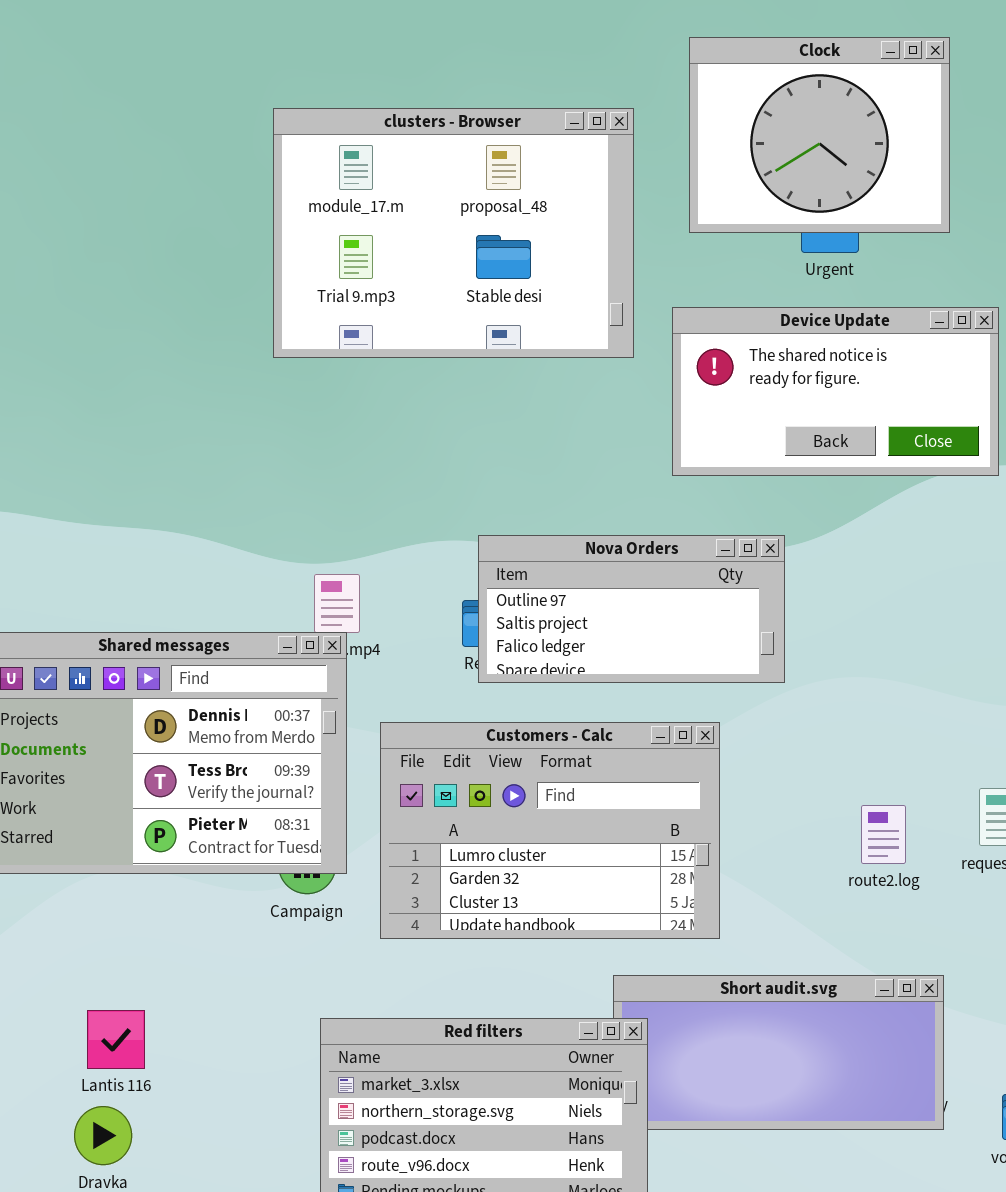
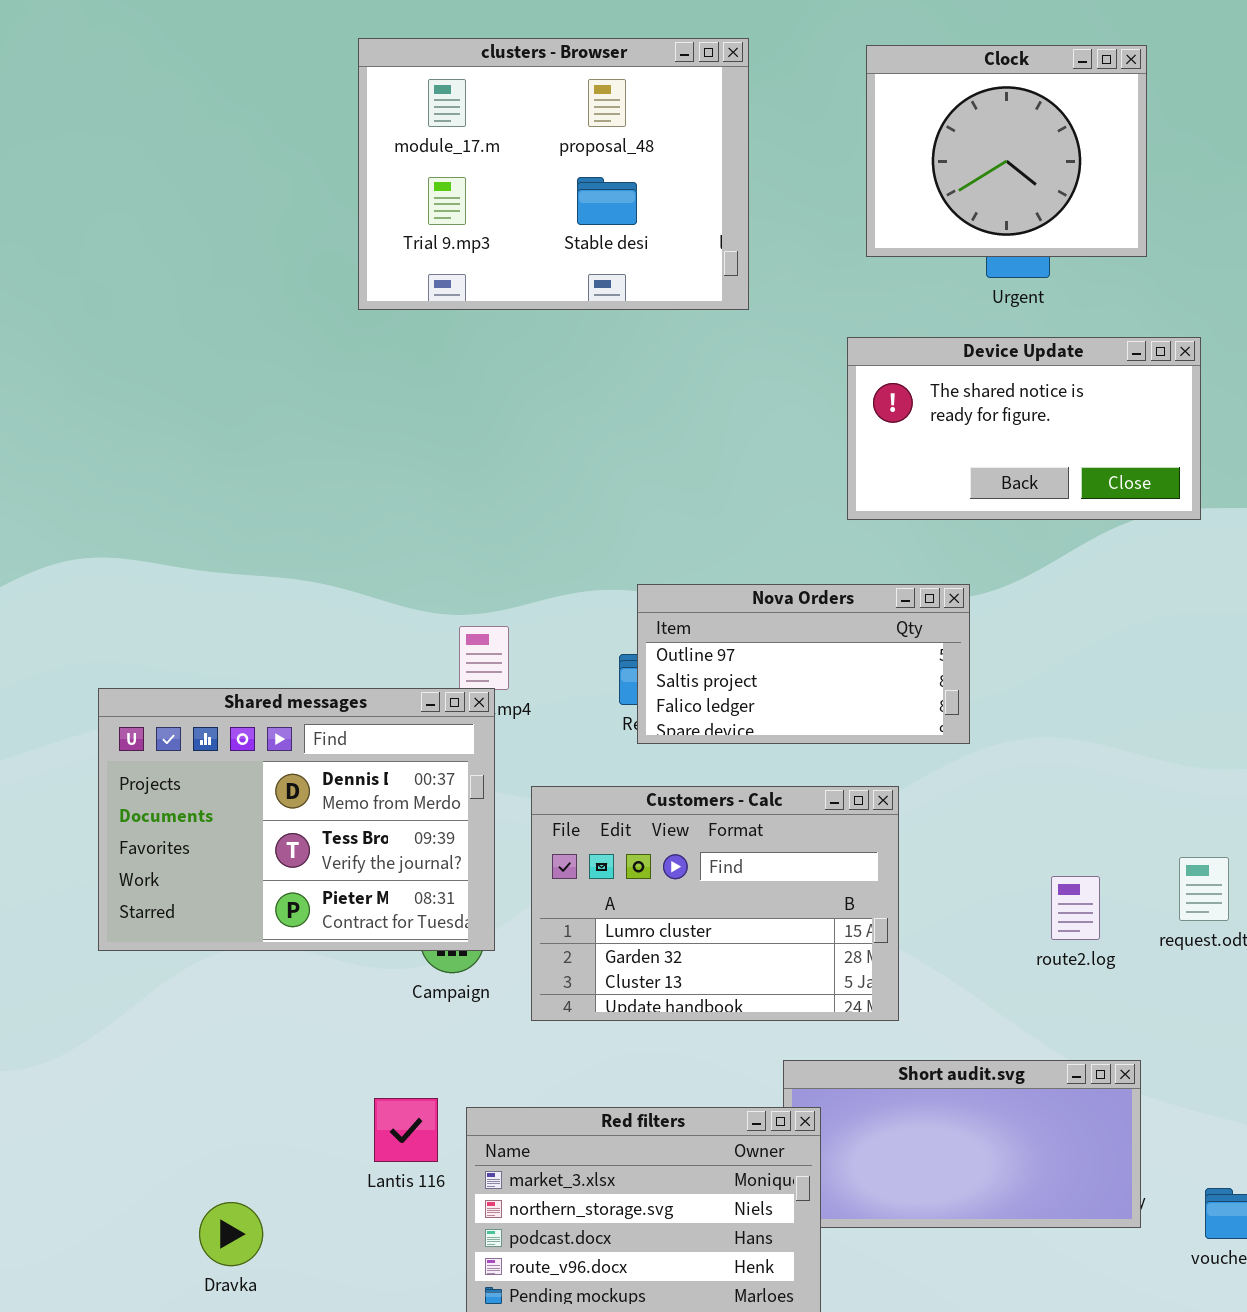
clusters - Browser: [273,108,634,358] -> [358,38,749,310], moved
Lantis 116: [87,1010,145,1069] -> [374,1098,438,1162], moved

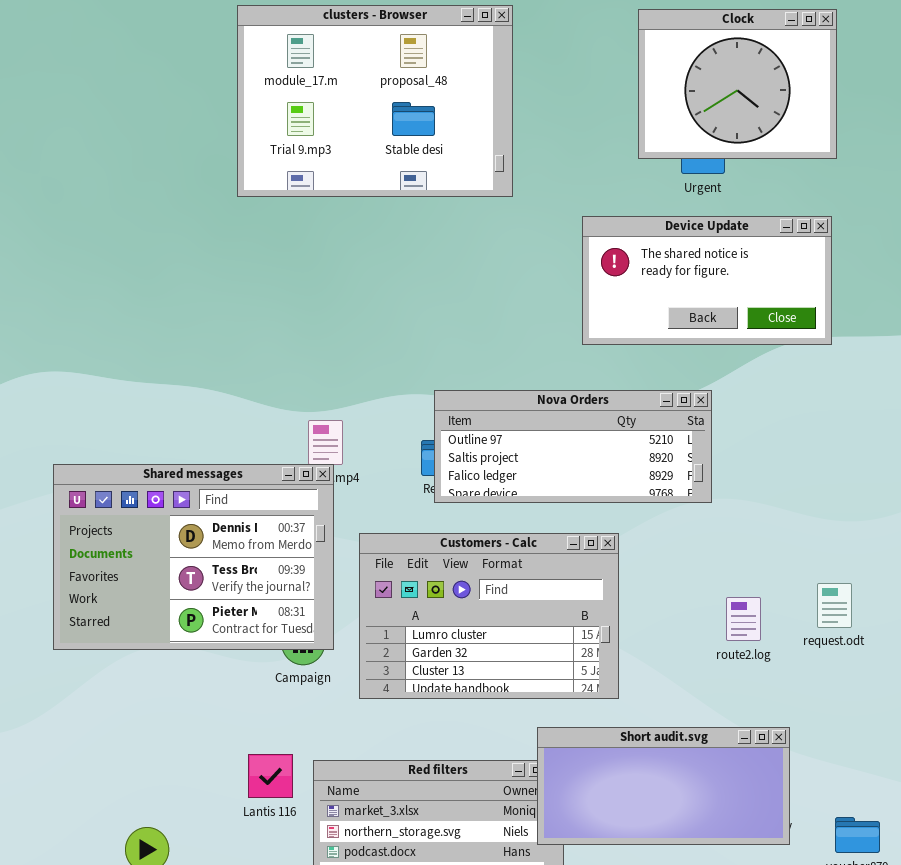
Clock: [866,45,1147,257] -> [638,9,837,159], moved
Nova Orders: [637,584,970,744] -> [434,390,712,503], resized
Short audit.svg: [783,1060,1141,1228] -> [537,727,790,845], raised

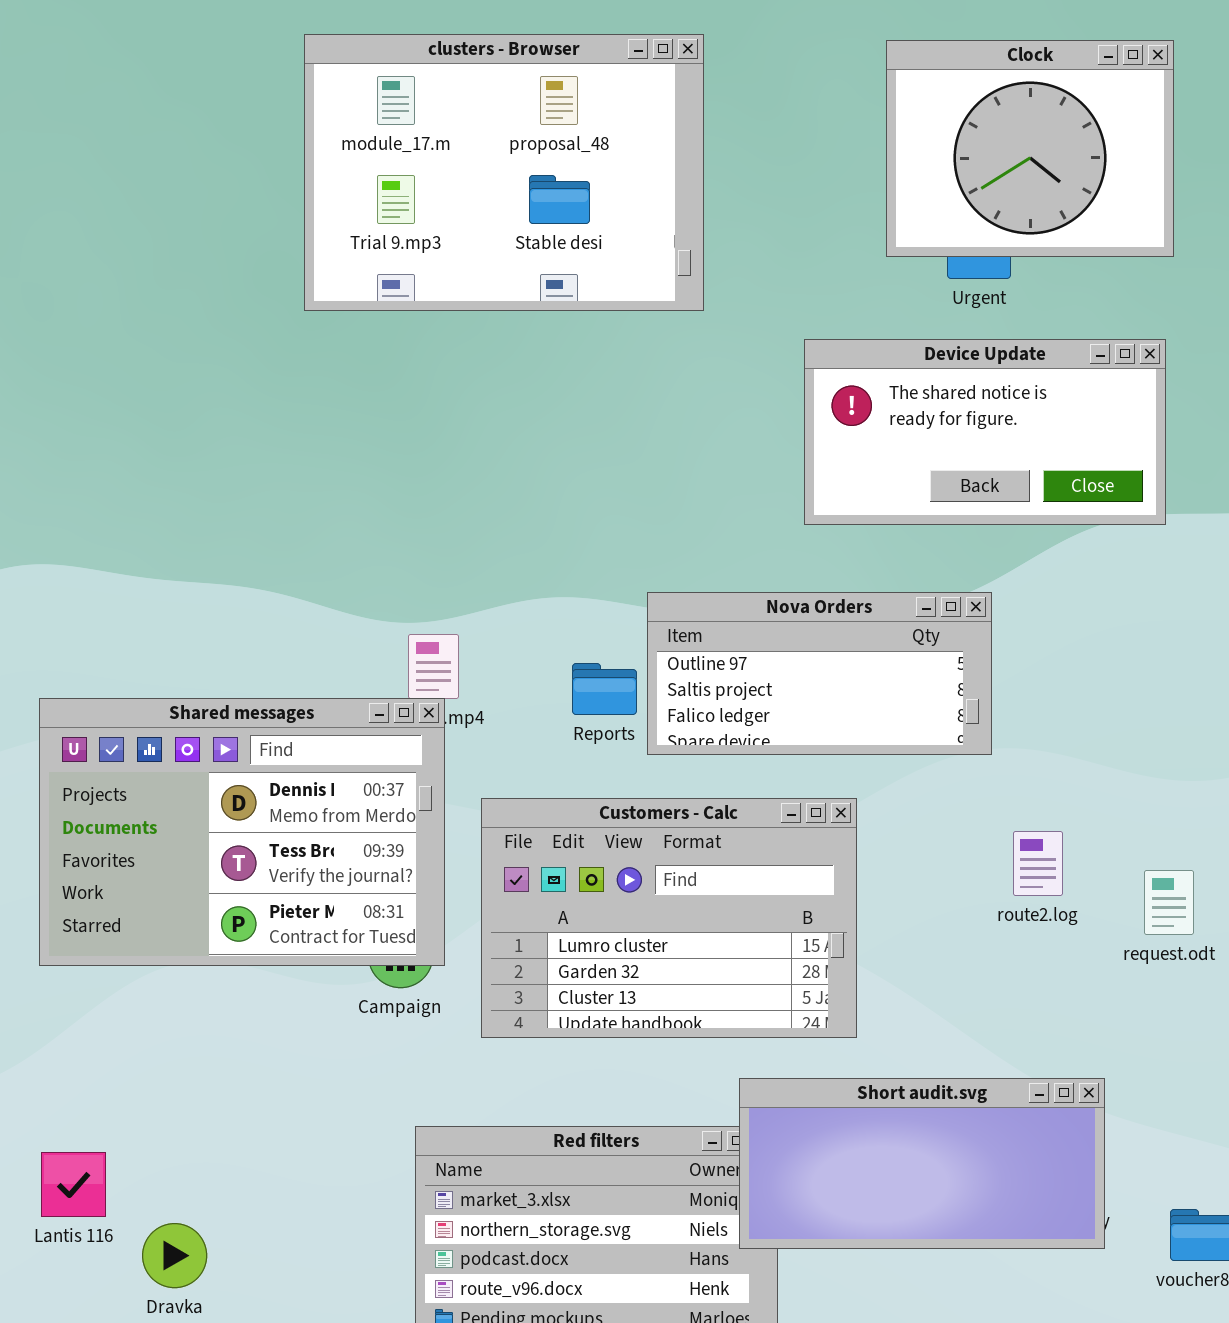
Nova Orders: [434,390,712,503] -> [647,592,992,755], resized
route2.log: [726,597,761,641] -> [1013,831,1063,896], moved
Lantis 116: [248,754,293,798] -> [41,1152,106,1217], moved

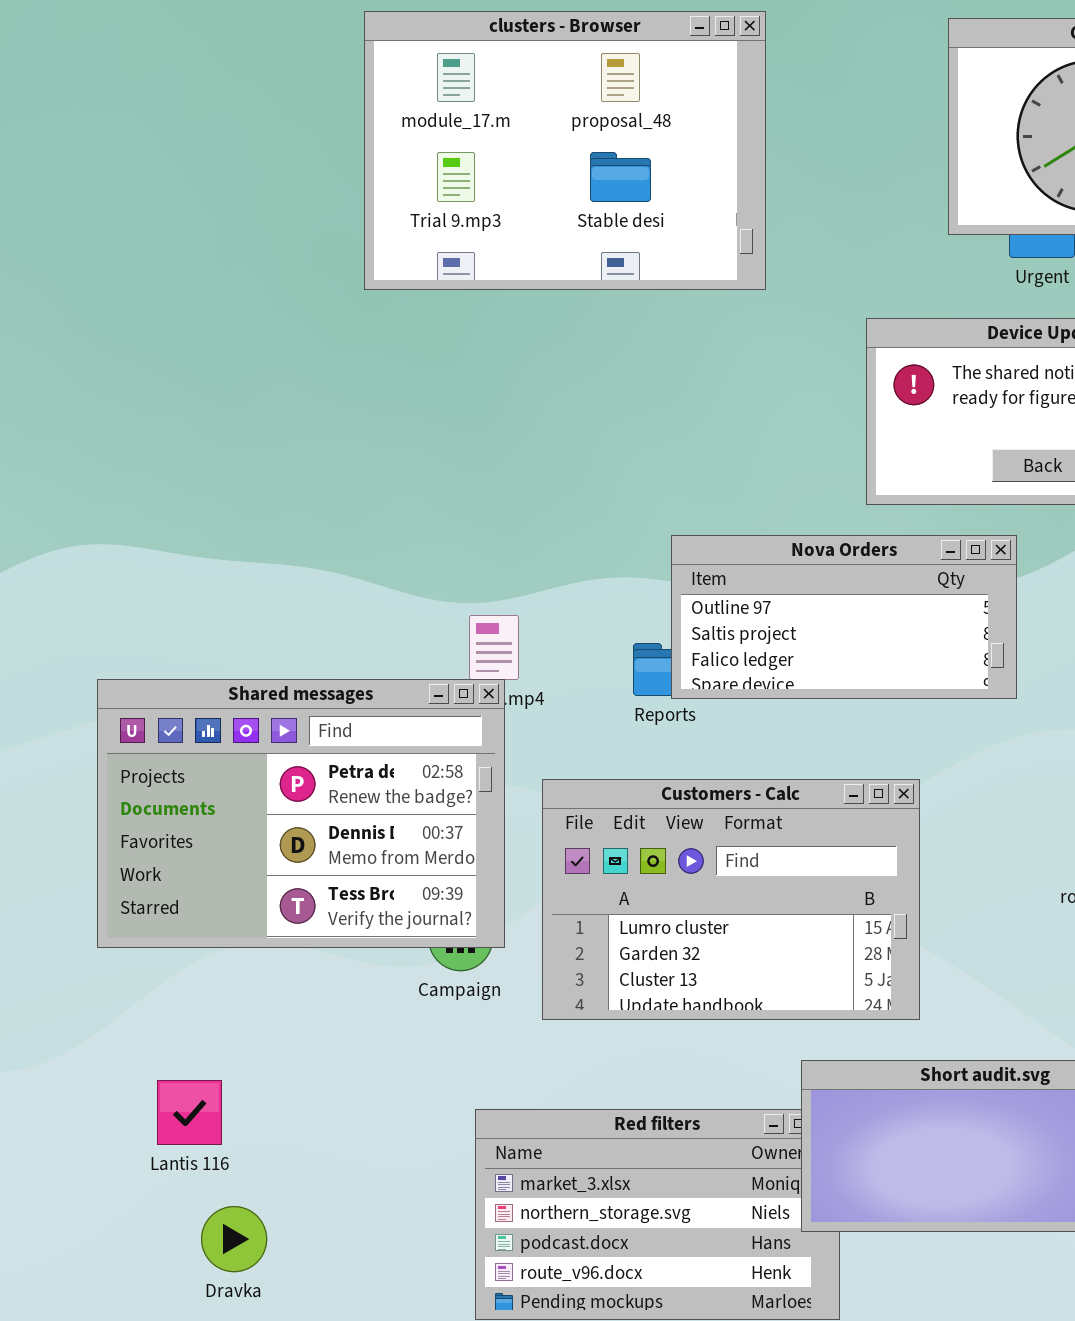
Nova Orders: [647,592,992,755] -> [671,535,1017,699], moved
Shared messages: [39,698,445,966] -> [97,679,505,948], scrolled up 1 row
Lantis 116: [41,1152,106,1217] -> [157,1080,222,1145], moved

